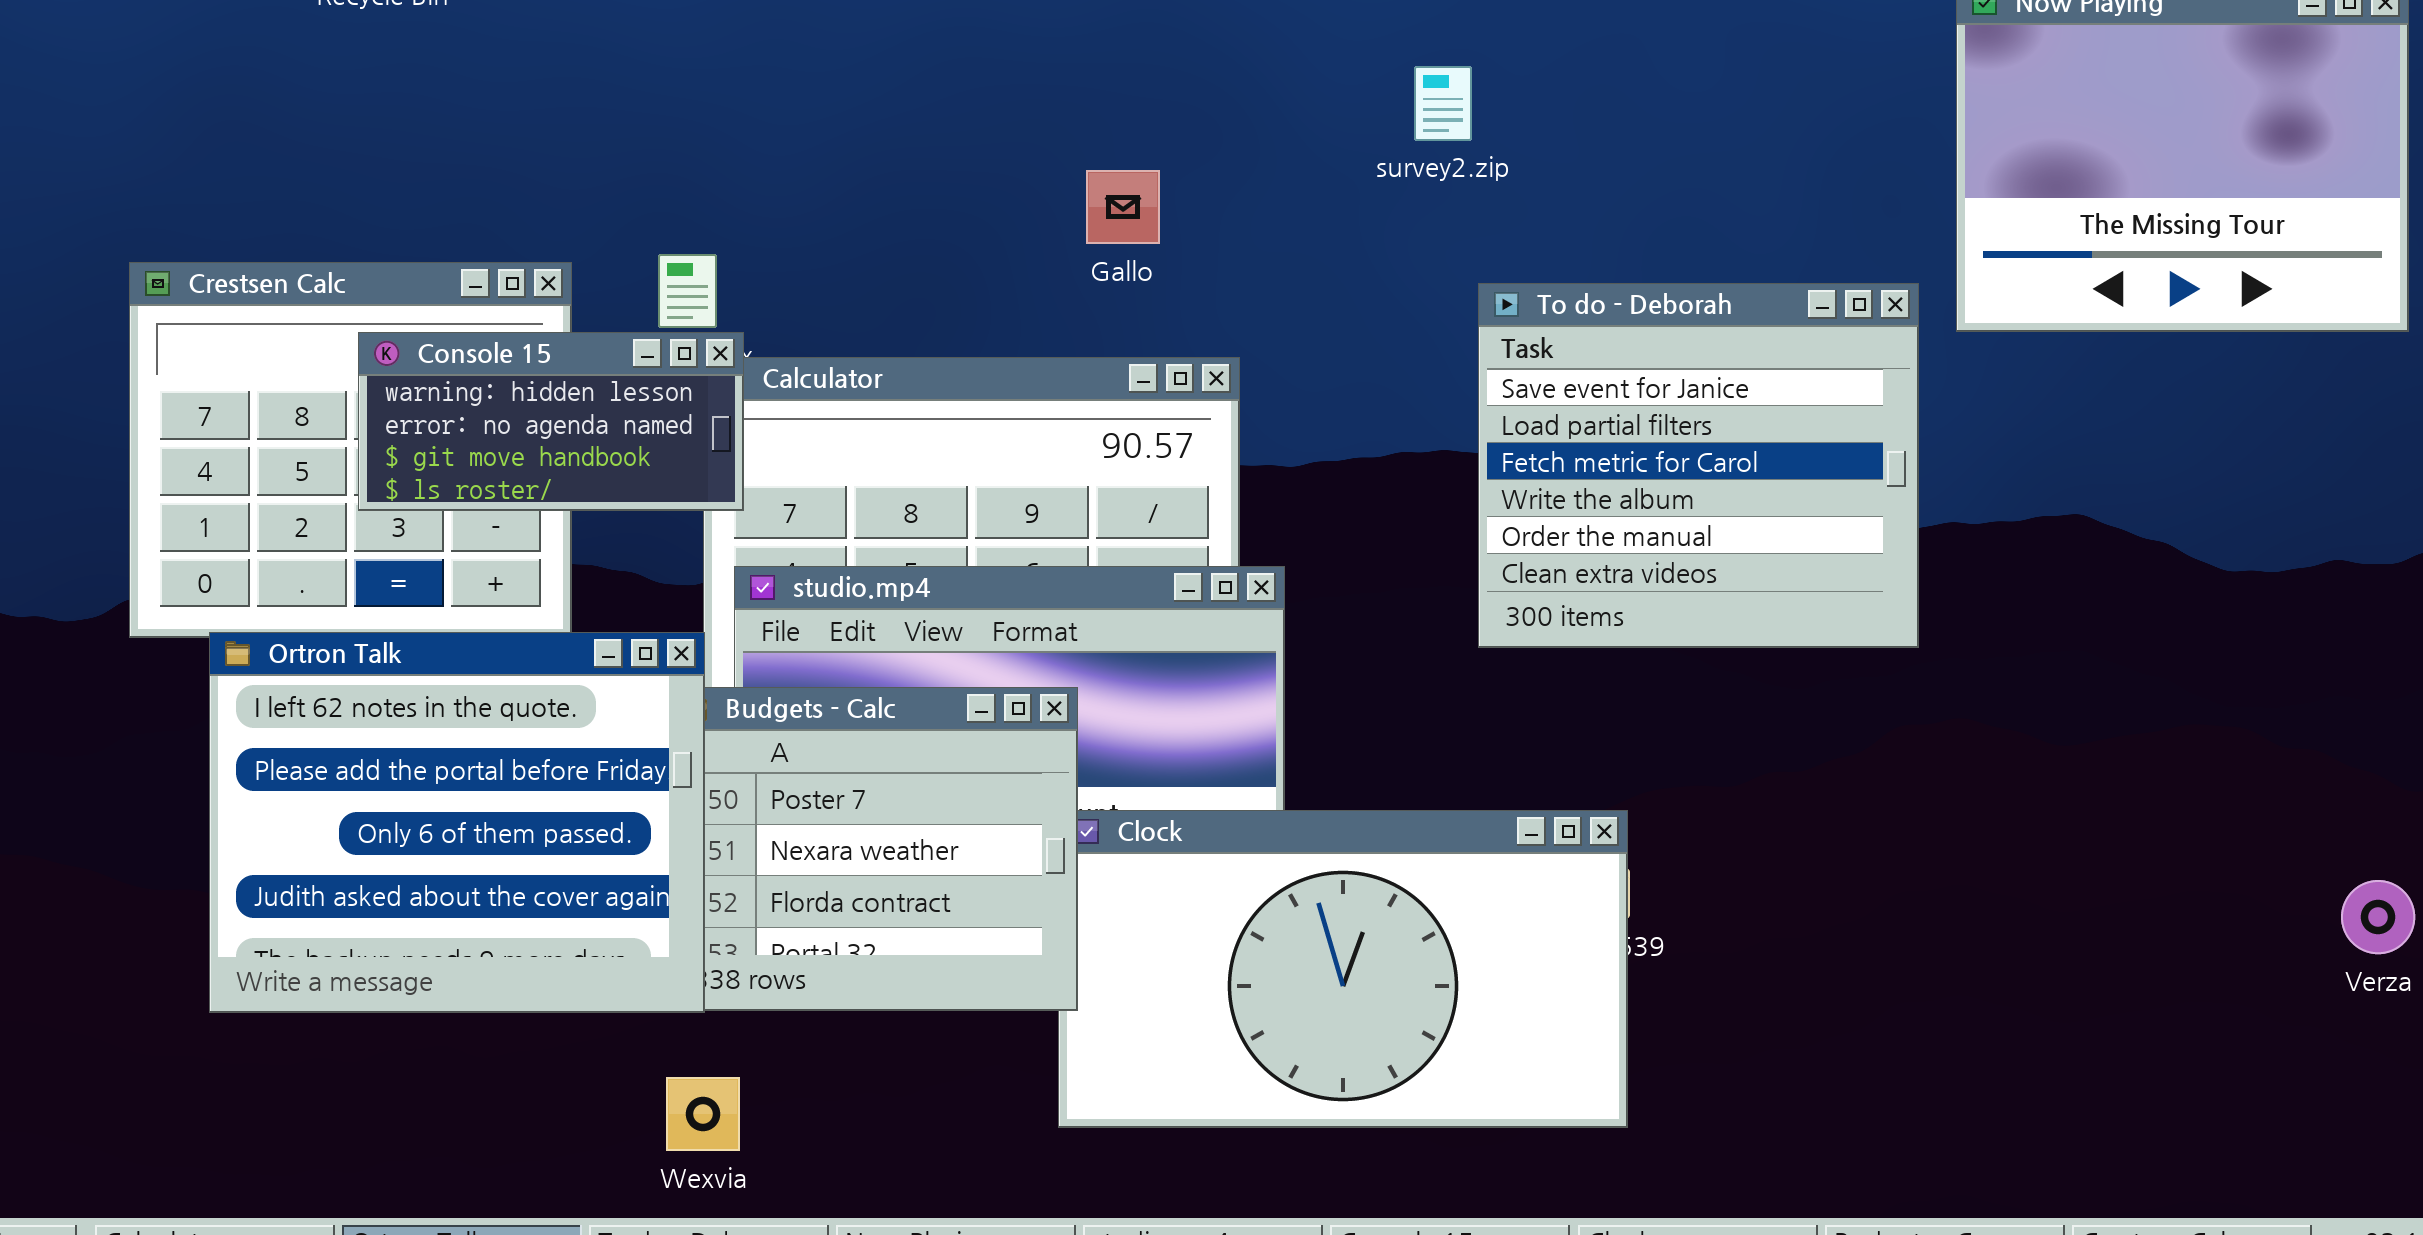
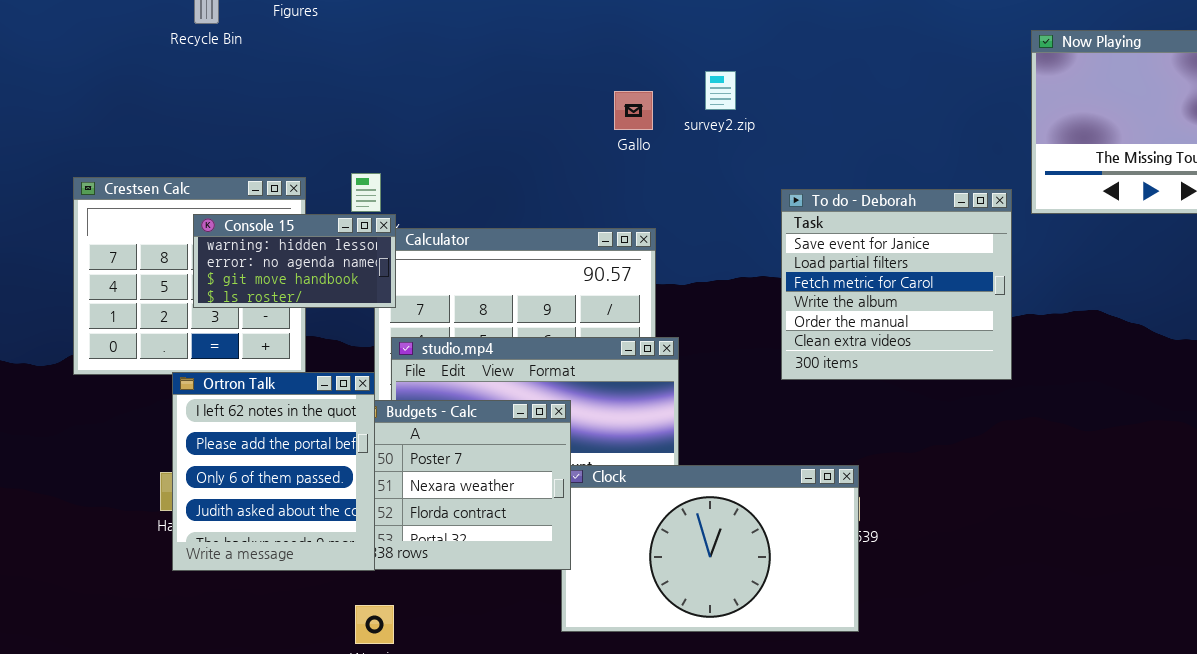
survey2.zip: [1414,66,1472,141] -> [705,71,736,110], moved
Gallo: [1086,170,1160,244] -> [614,91,653,130], moved
Ortron Talk: [209,632,705,1013] -> [172,372,375,571], resized

